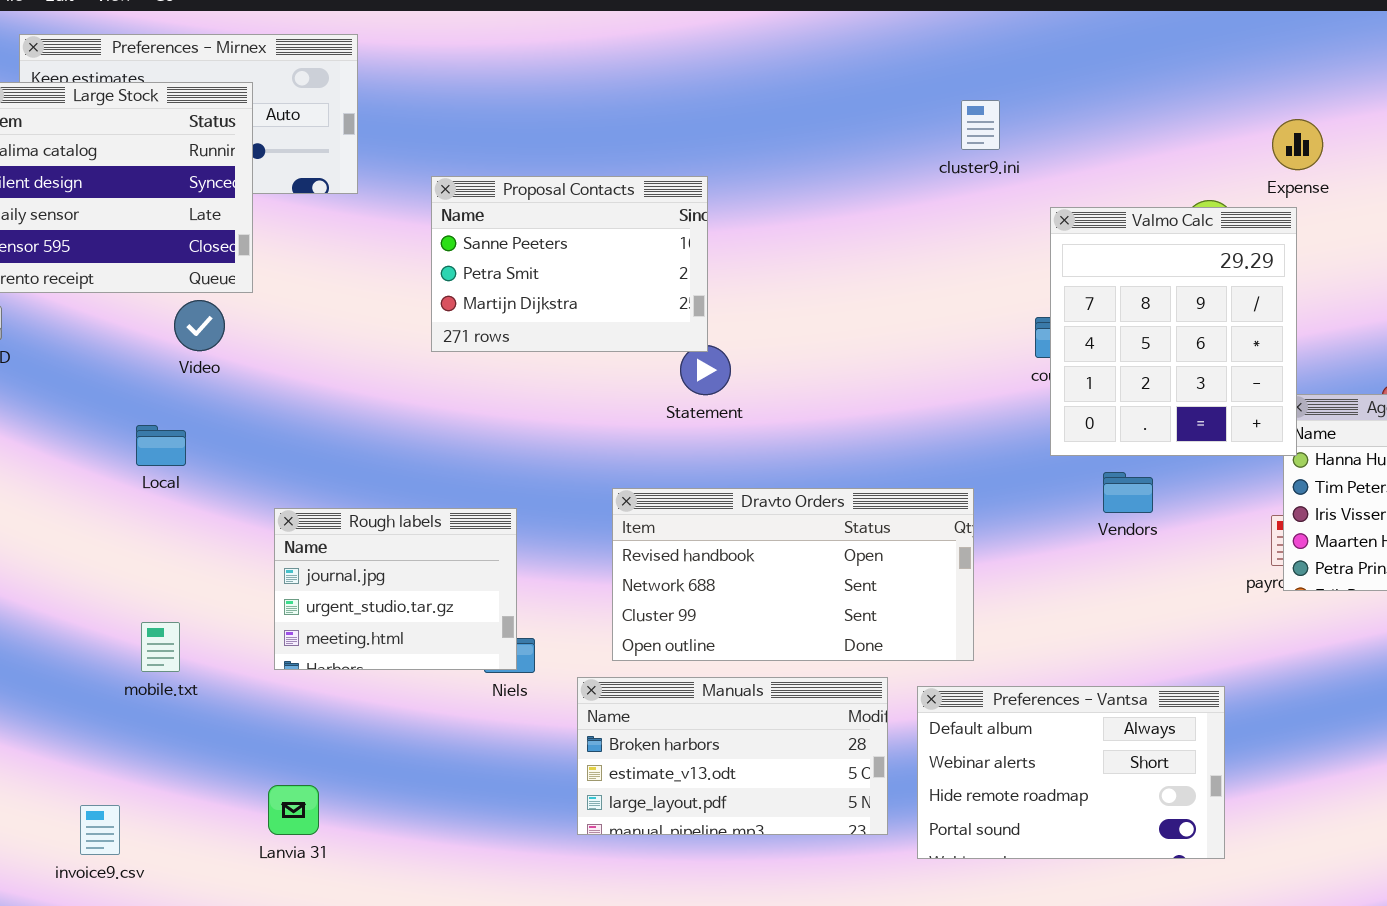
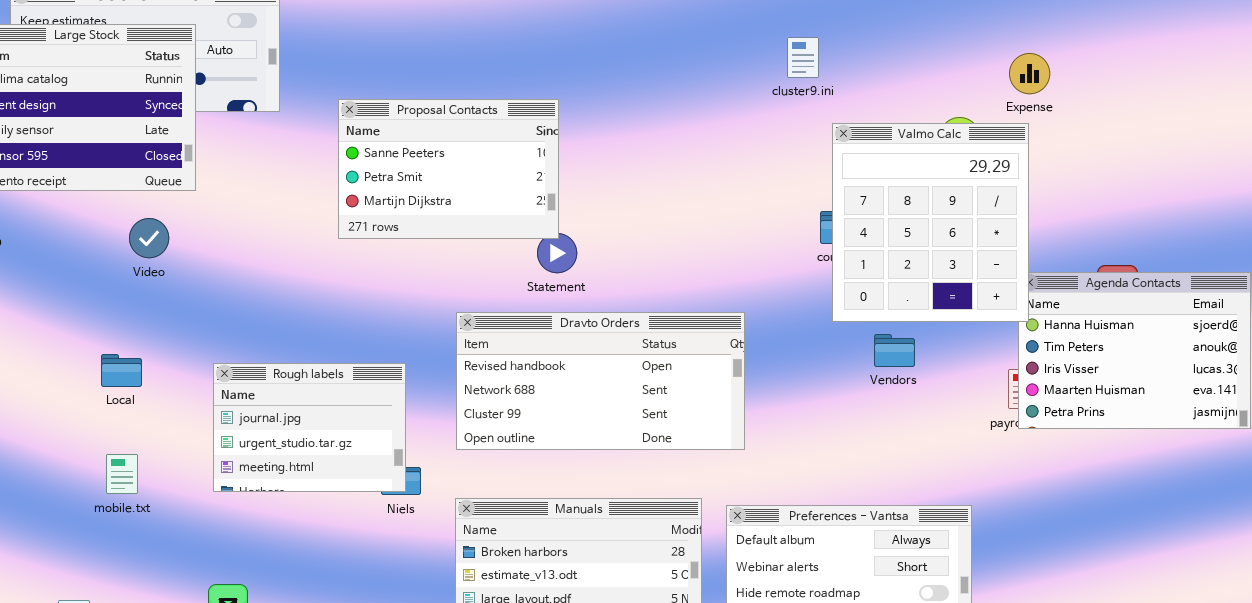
cluster9.ini: [961,100,1000,150] -> [787,37,819,78], moved
Video: [174,300,225,351] -> [129,218,169,258], moved
Local: [136,425,186,466] -> [101,354,142,387], moved
Dravto Orders: [612,488,974,661] -> [456,312,745,450], moved

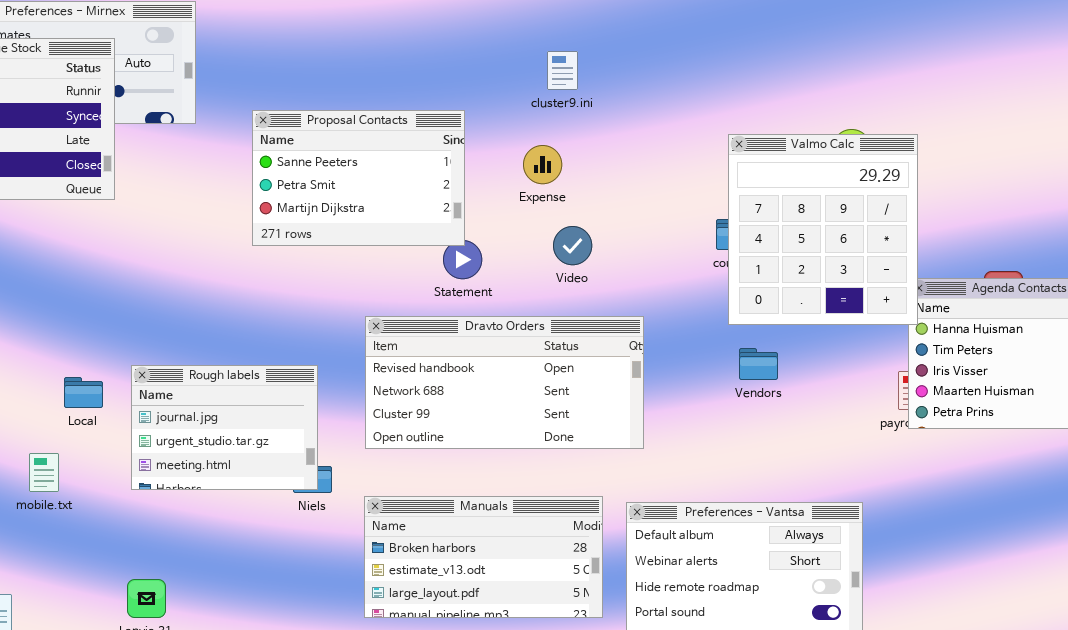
cluster9.ini: [787,37,819,78] -> [547,51,578,90], moved
Expense: [1009,53,1050,94] -> [523,145,562,184], moved
Video: [129,218,169,258] -> [553,226,592,265], moved
Vendors: [874,334,915,367] -> [739,348,778,380], moved
Local: [101,354,142,387] -> [64,377,103,408], moved

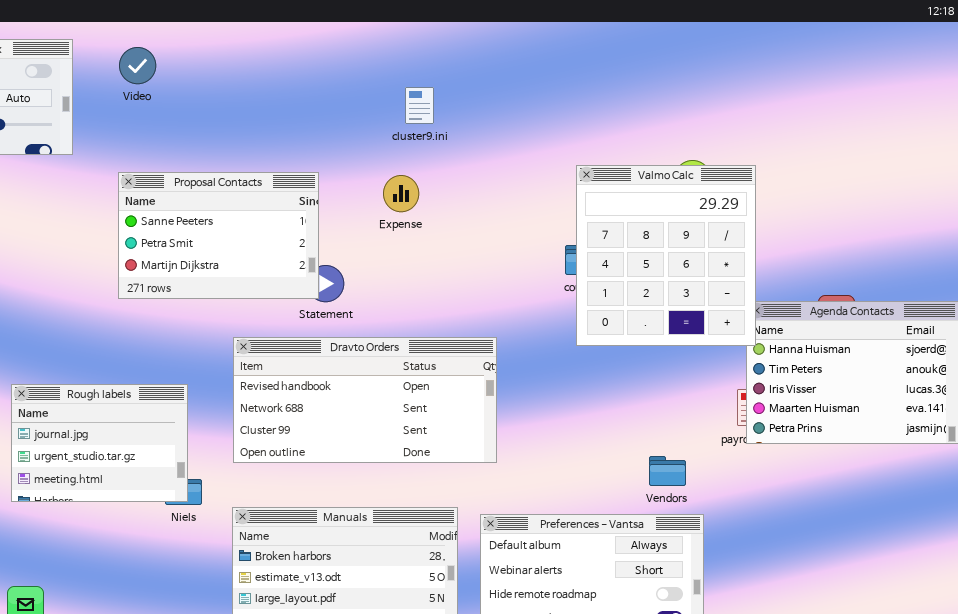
Proposal Contacts: [252,110,465,246] -> [118,172,319,299], moved
Video: [553,226,592,265] -> [119,47,156,84], moved
Vendors: [739,348,778,380] -> [649,456,686,486], moved

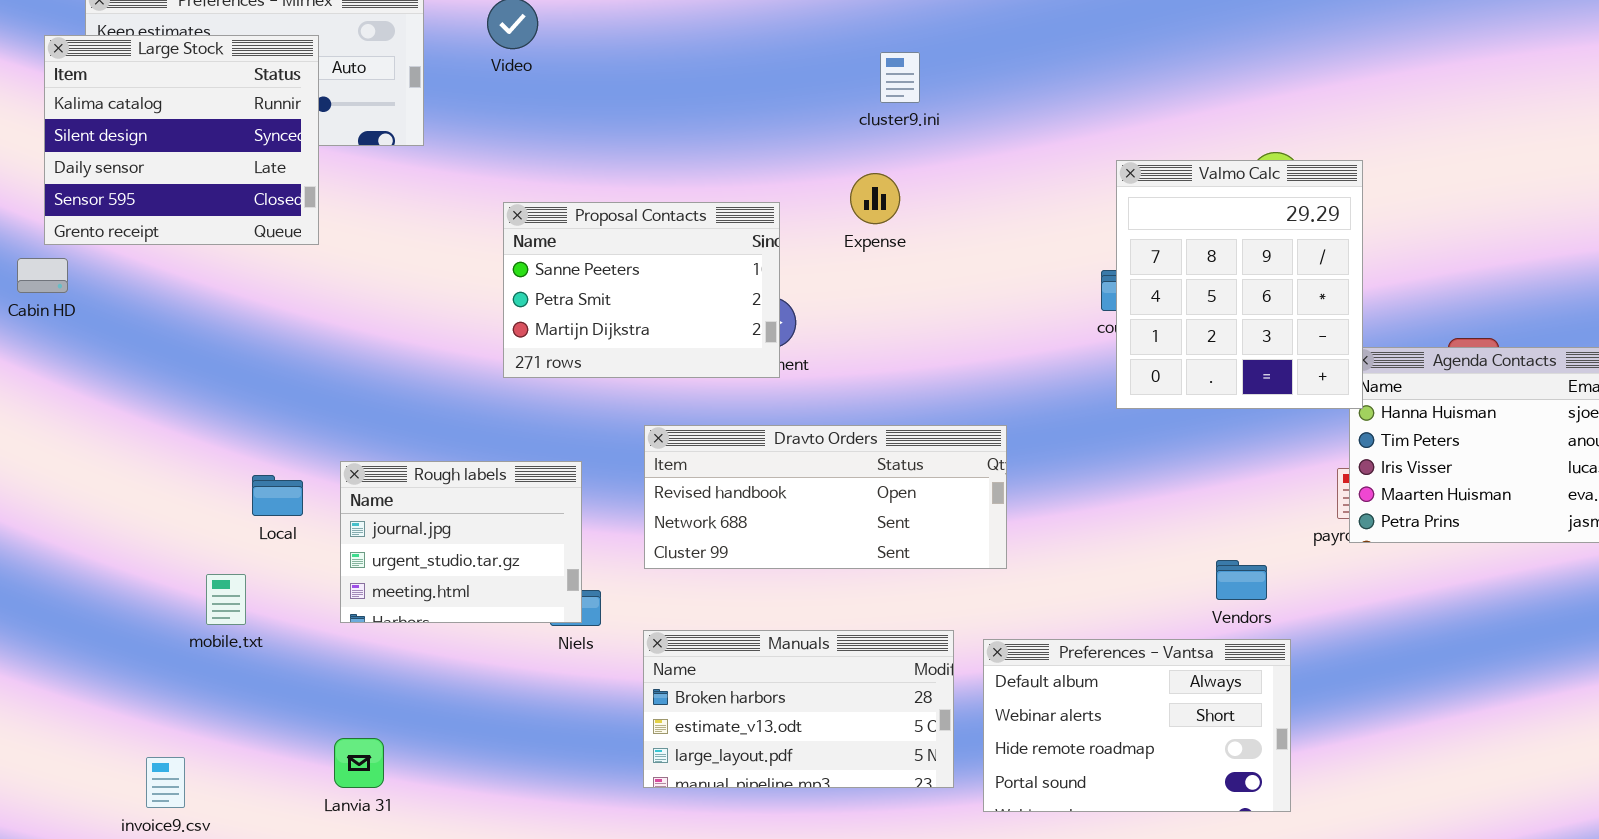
Proposal Contacts: [118,172,319,299] -> [503,202,780,378], moved
Dravto Orders: [233,337,497,463] -> [644,425,1007,569], resized

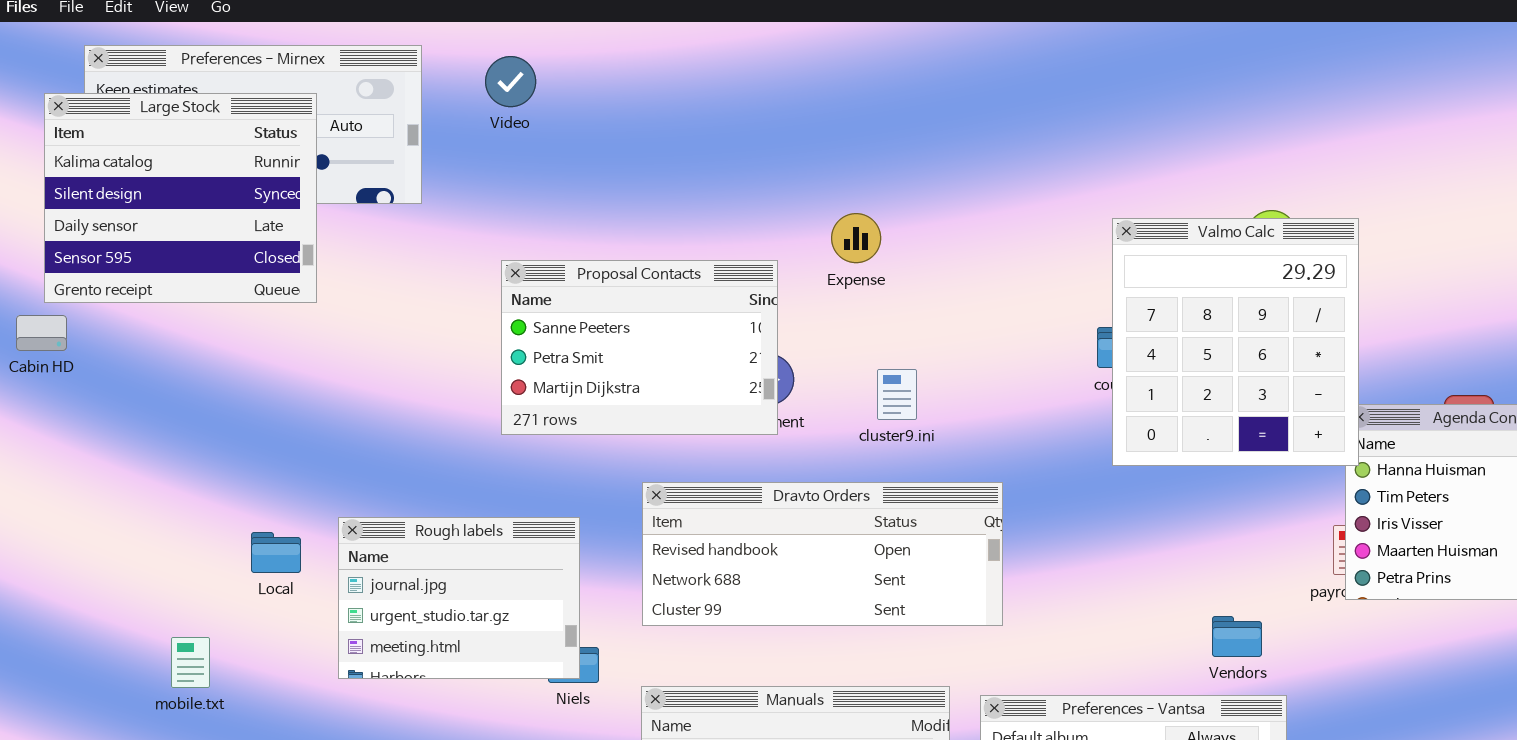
cluster9.ini: [880,52,920,103] -> [877,369,917,420], moved
Expense: [850,173,900,224] -> [831,213,881,263], moved
mobile.txt: [206,574,246,625] -> [171,637,210,688], moved

